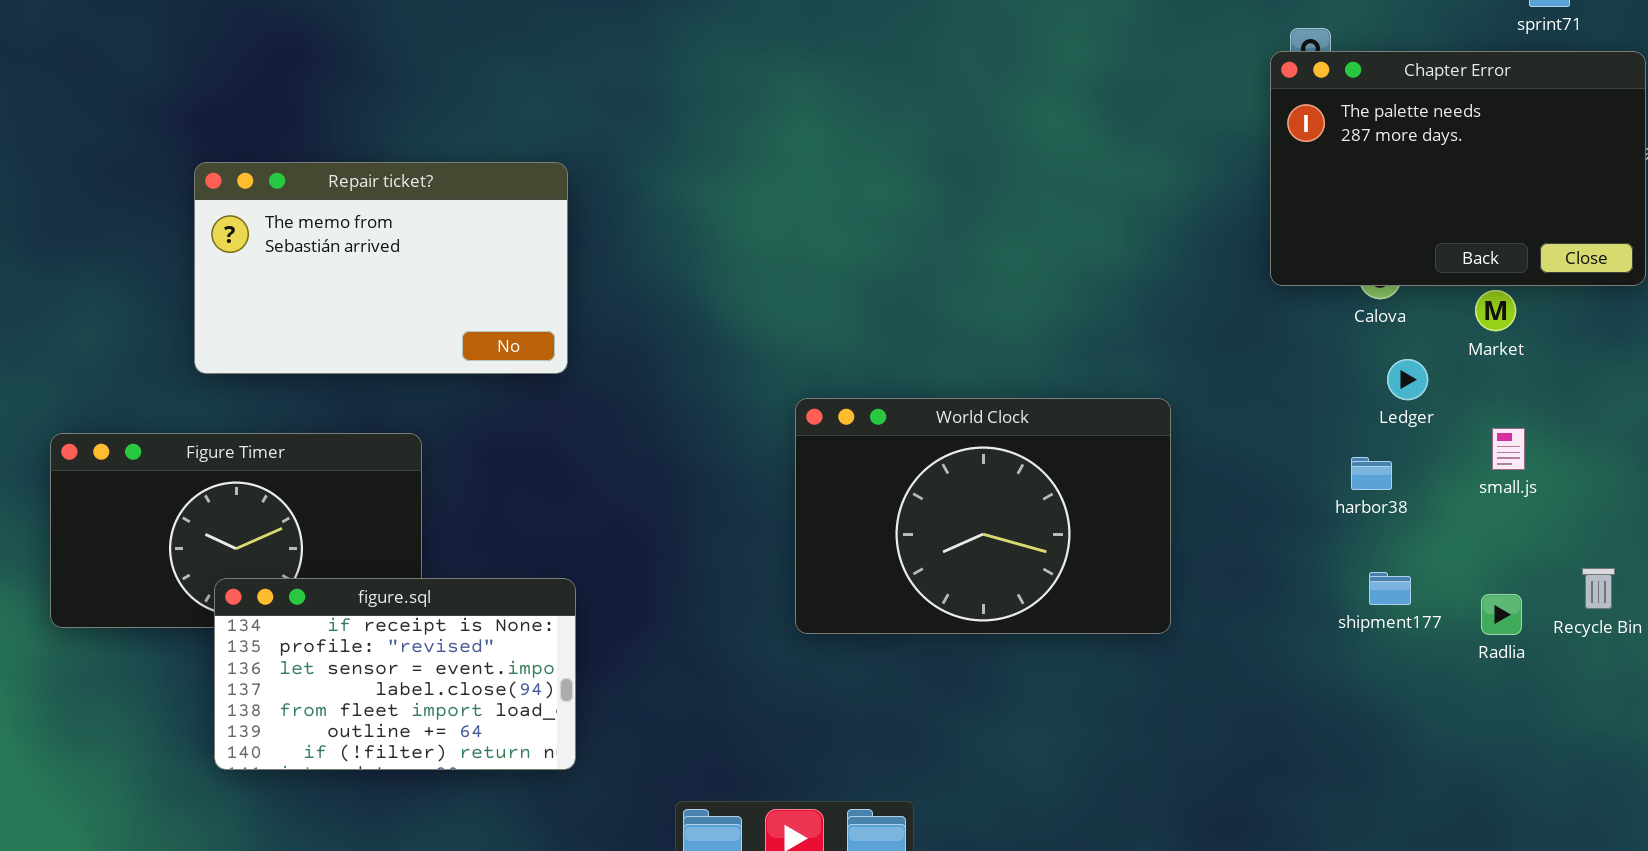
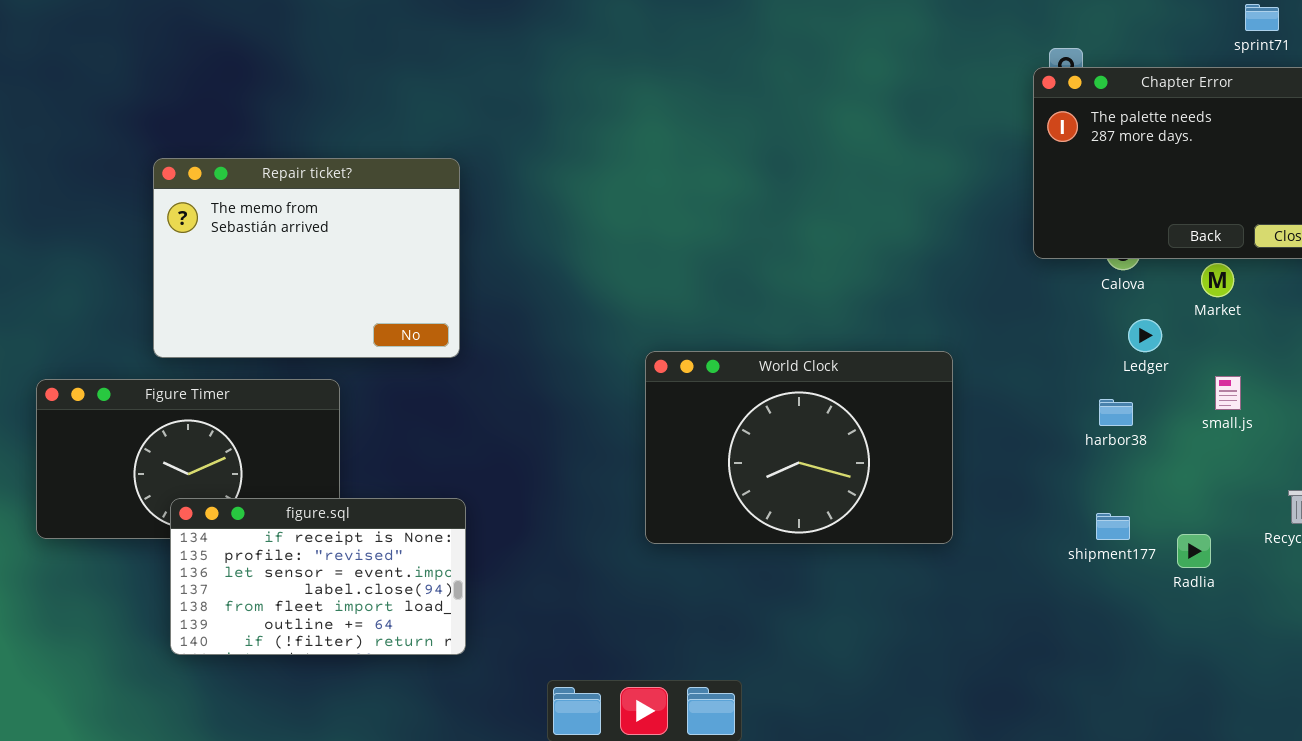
Repair ticket?: [194,162,568,374] -> [153,158,460,358], resized
shipment177: [1369,572,1411,605] -> [1096,513,1130,540], moved
Radlia: [1481,594,1522,635] -> [1177,534,1211,568], moved

